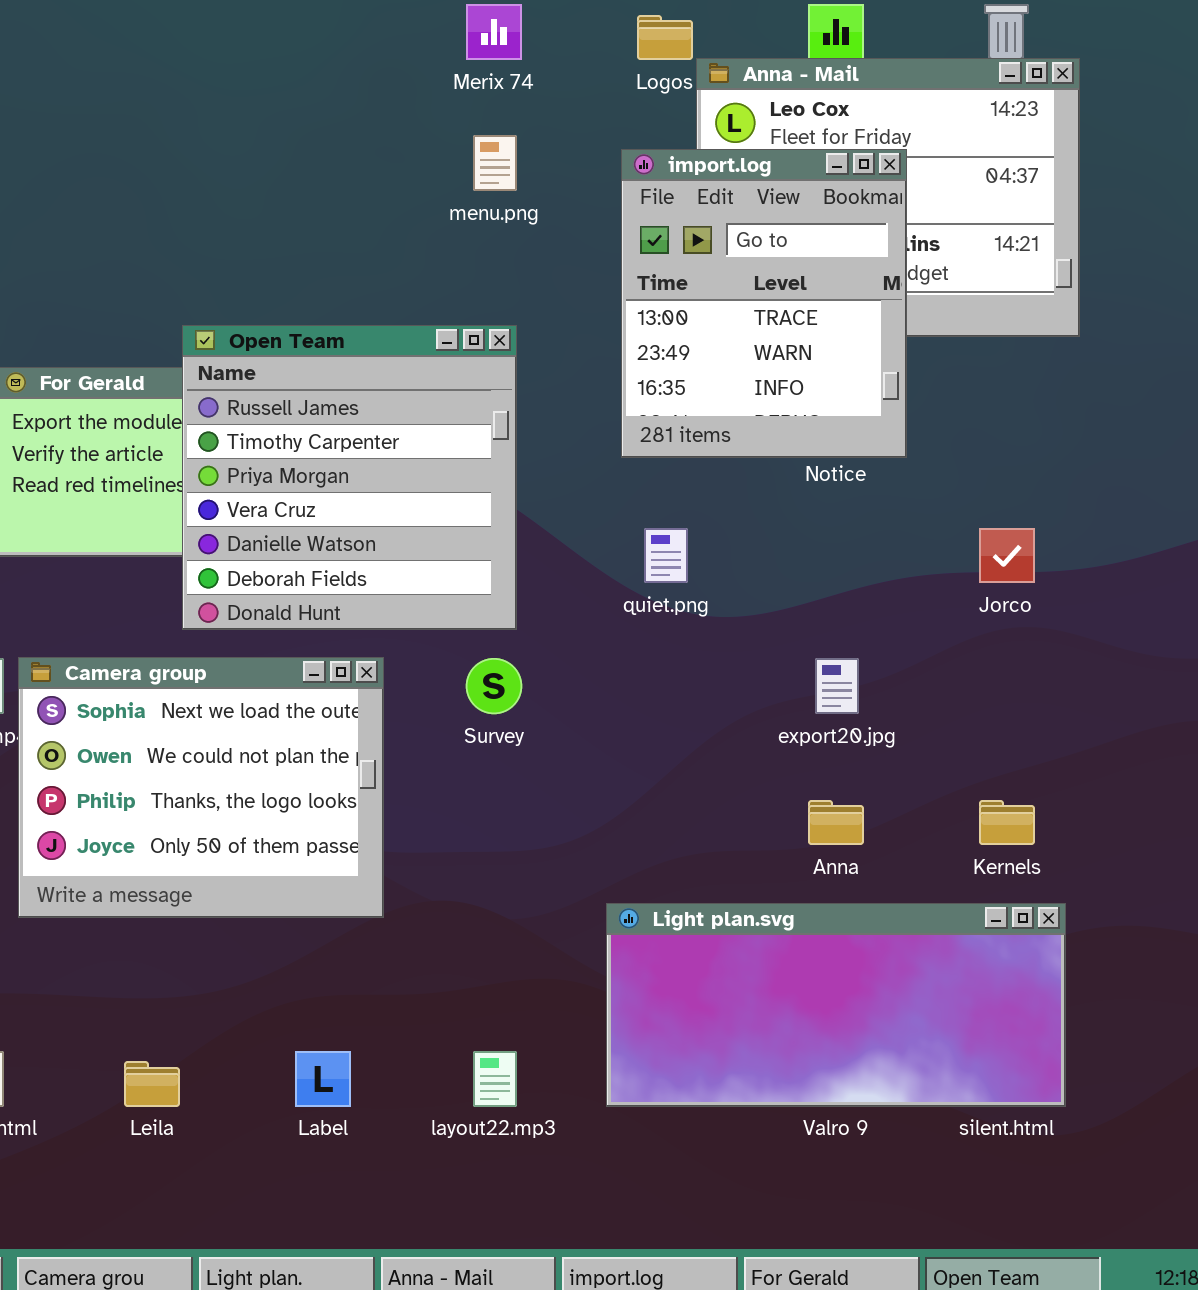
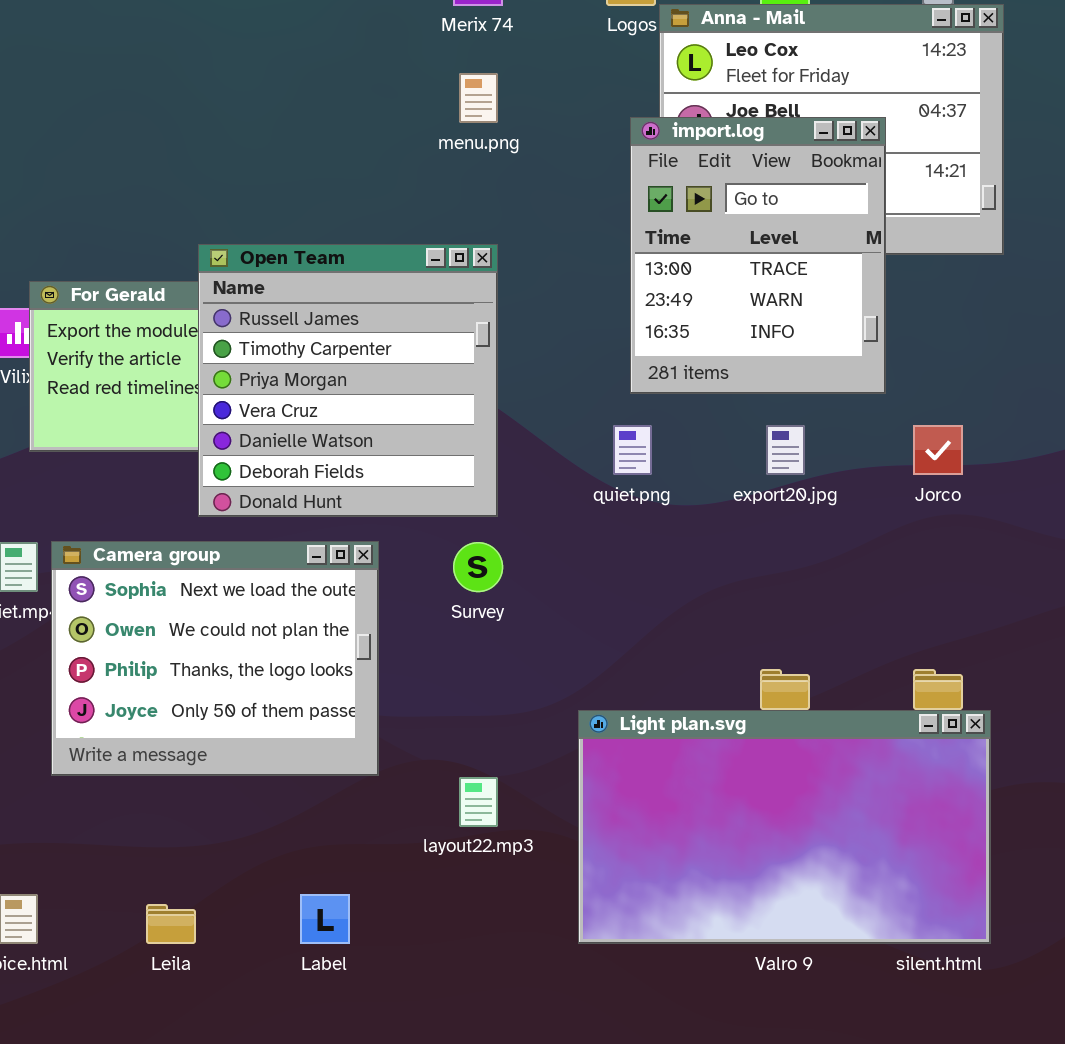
import.log: [621,149,907,458] -> [630,117,886,394], moved
export20.jpg: [815,658,859,714] -> [766,425,805,475], moved
Light plan.svg: [606,903,1066,1107] -> [578,710,991,944], resized
layout22.mp3: [473,1051,517,1107] -> [459,777,498,827], moved

